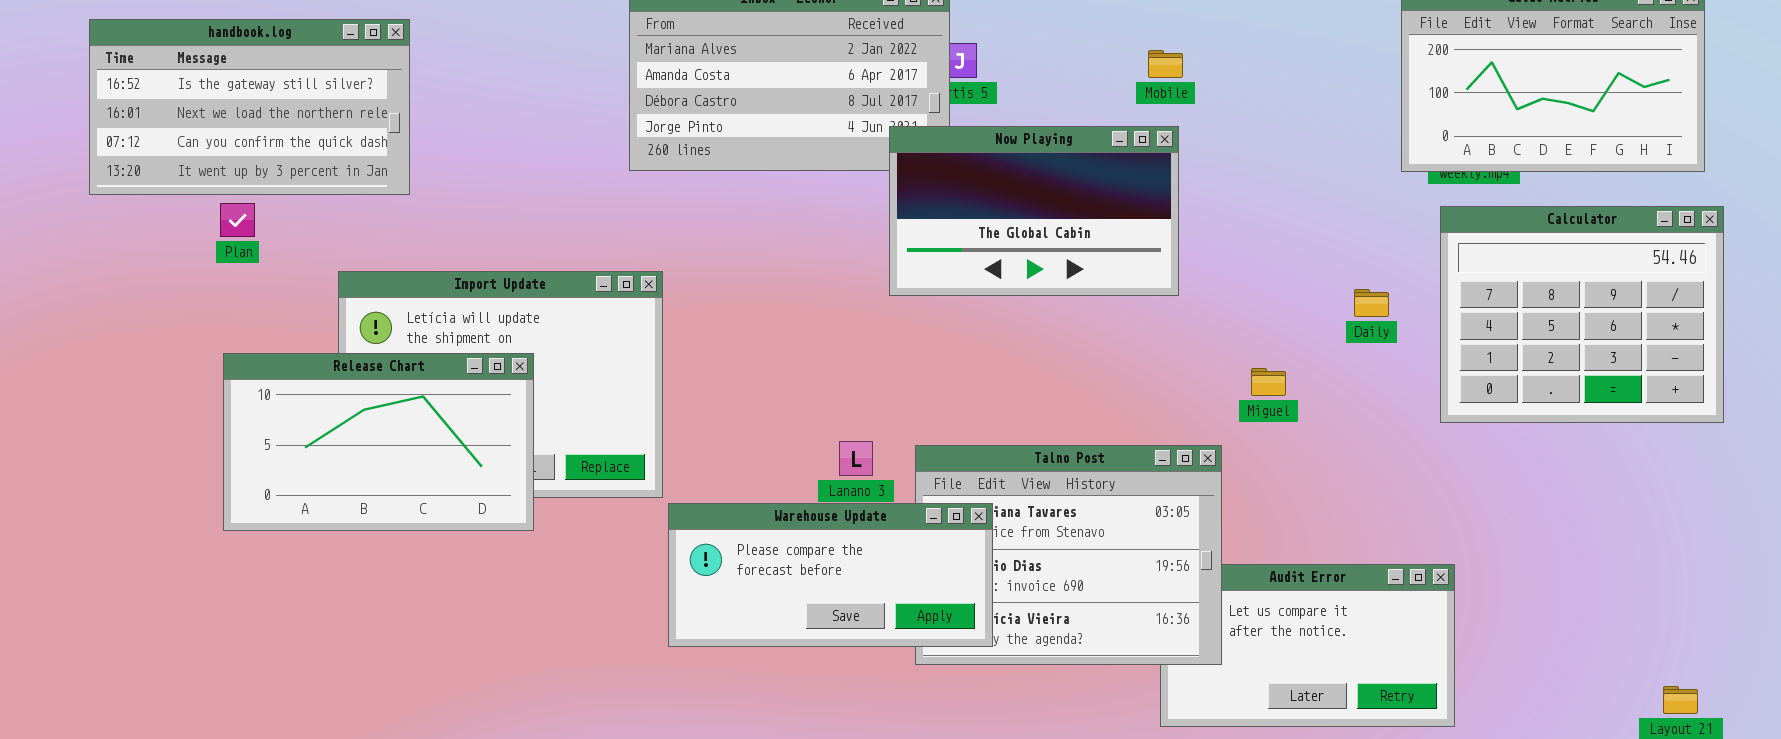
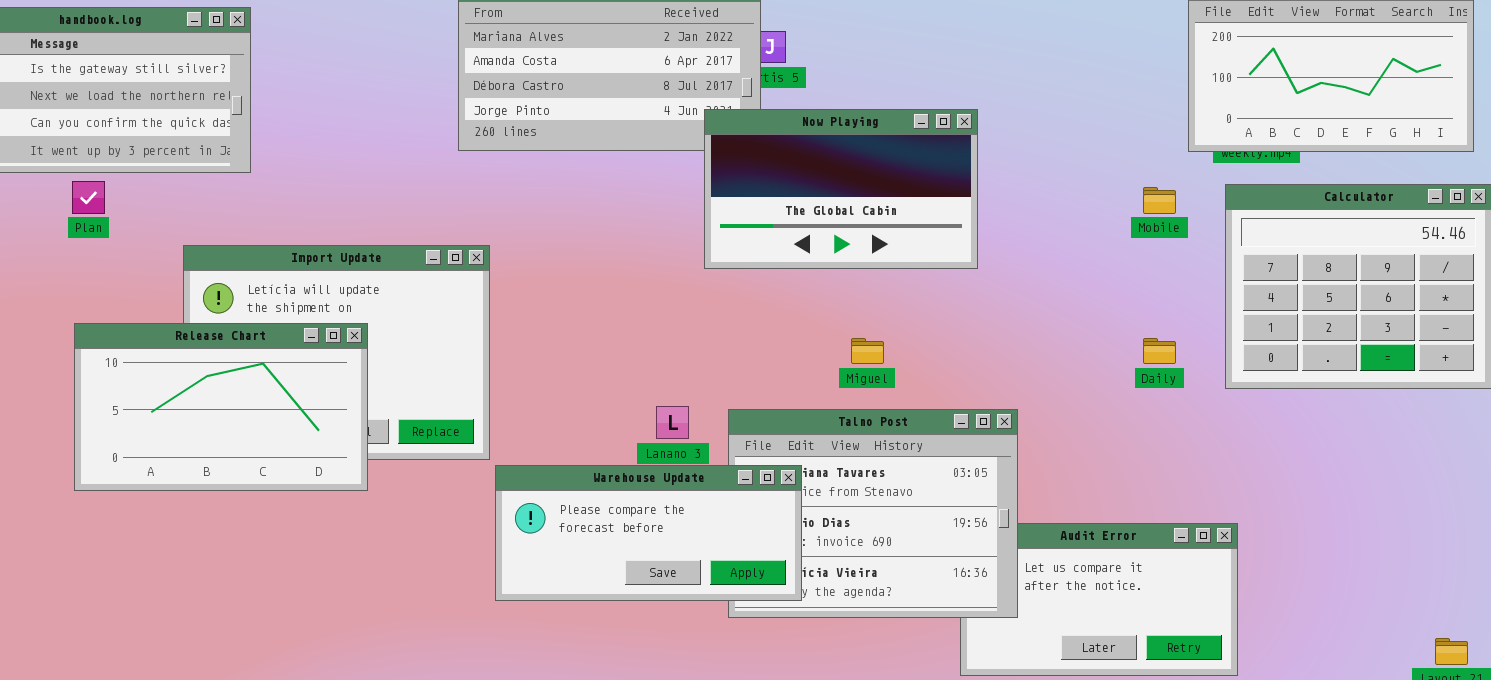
Mobile: [1148,50,1183,78] -> [1143,187,1176,214], moved
Daily: [1354,289,1389,317] -> [1143,338,1176,364], moved
Miguel: [1251,368,1286,396] -> [851,338,884,364], moved

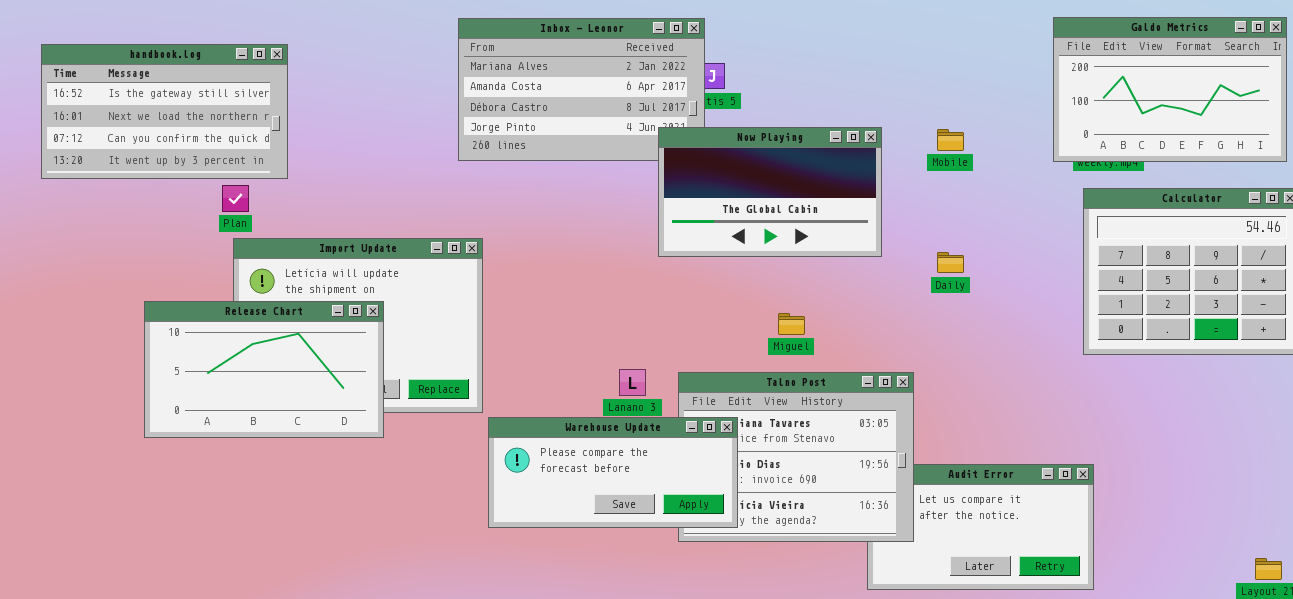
Plan: [72,181,105,214] -> [222,185,249,212], moved
Mobile: [1143,187,1176,214] -> [937,129,964,151], moved
Daily: [1143,338,1176,364] -> [937,252,964,273], moved

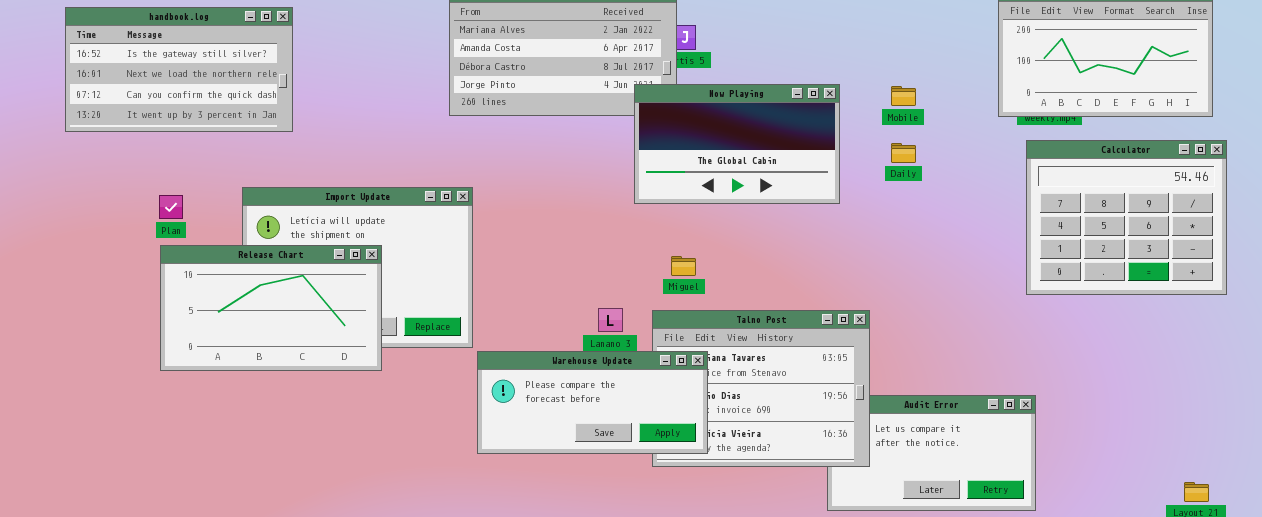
Plan: [222,185,249,212] -> [159,195,183,219], moved
Daily: [937,252,964,273] -> [891,143,916,163], moved
Miguel: [778,313,805,335] -> [671,256,696,276], moved

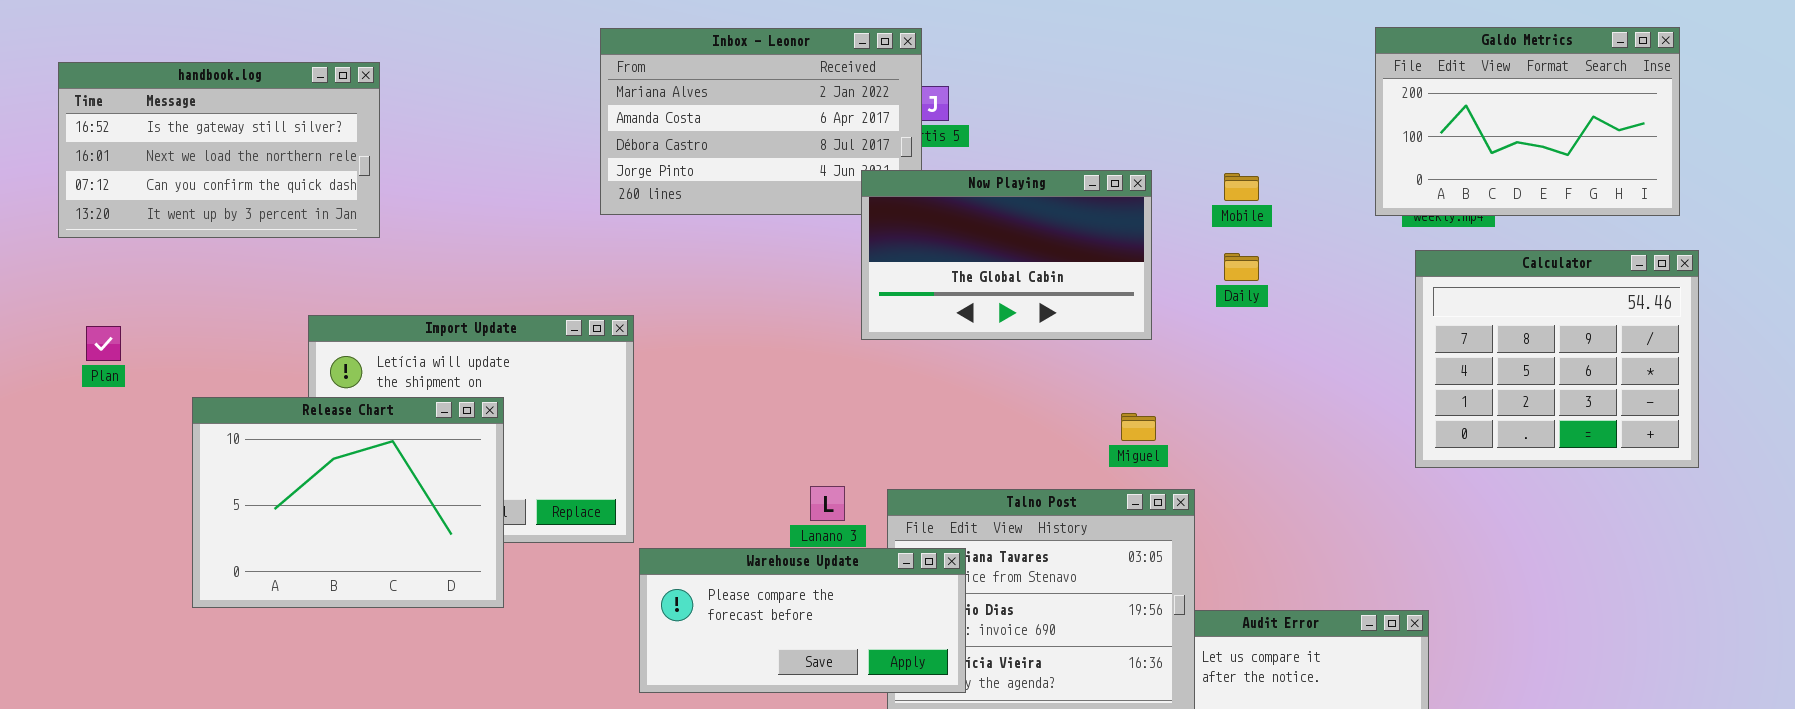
Plan: [159,195,183,219] -> [86,326,121,361], moved
Release Chart: [160,245,382,371] -> [192,397,504,608], resized
Miguel: [671,256,696,276] -> [1121,413,1156,441], moved

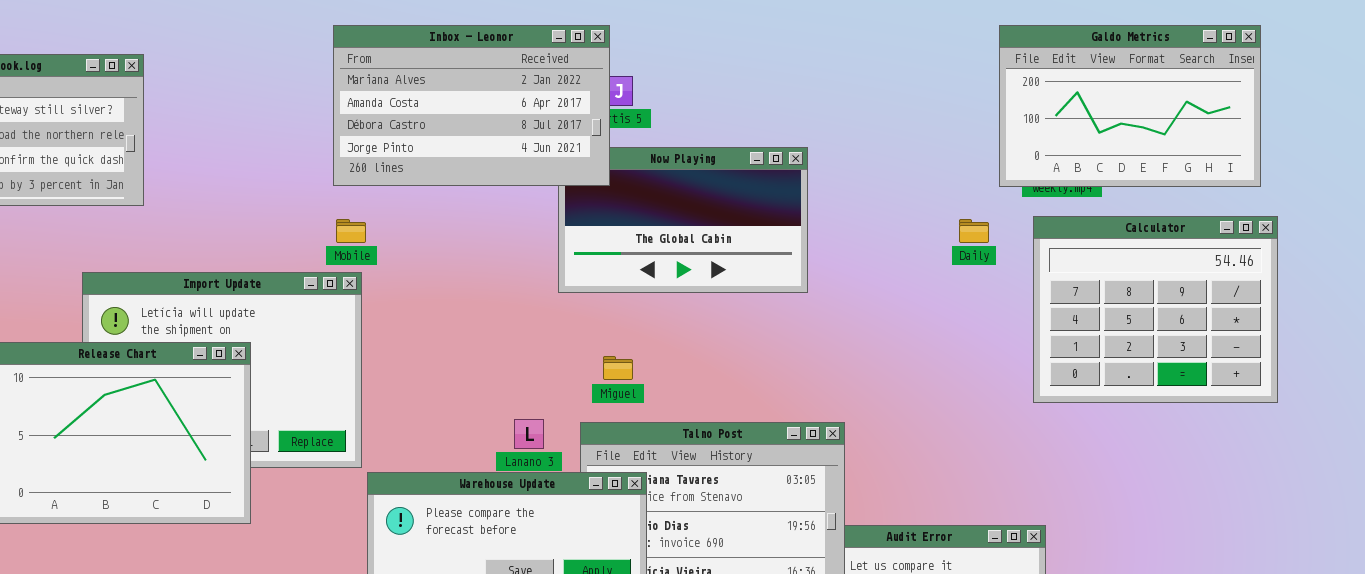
Inbox - Leonor: [600,28,922,215] -> [333,25,610,186], raised
Mobile: [1224,173,1259,201] -> [336,219,366,243], moved
Daily: [1224,253,1259,281] -> [959,219,989,243], moved
Miguel: [1121,413,1156,441] -> [603,356,633,380], moved

